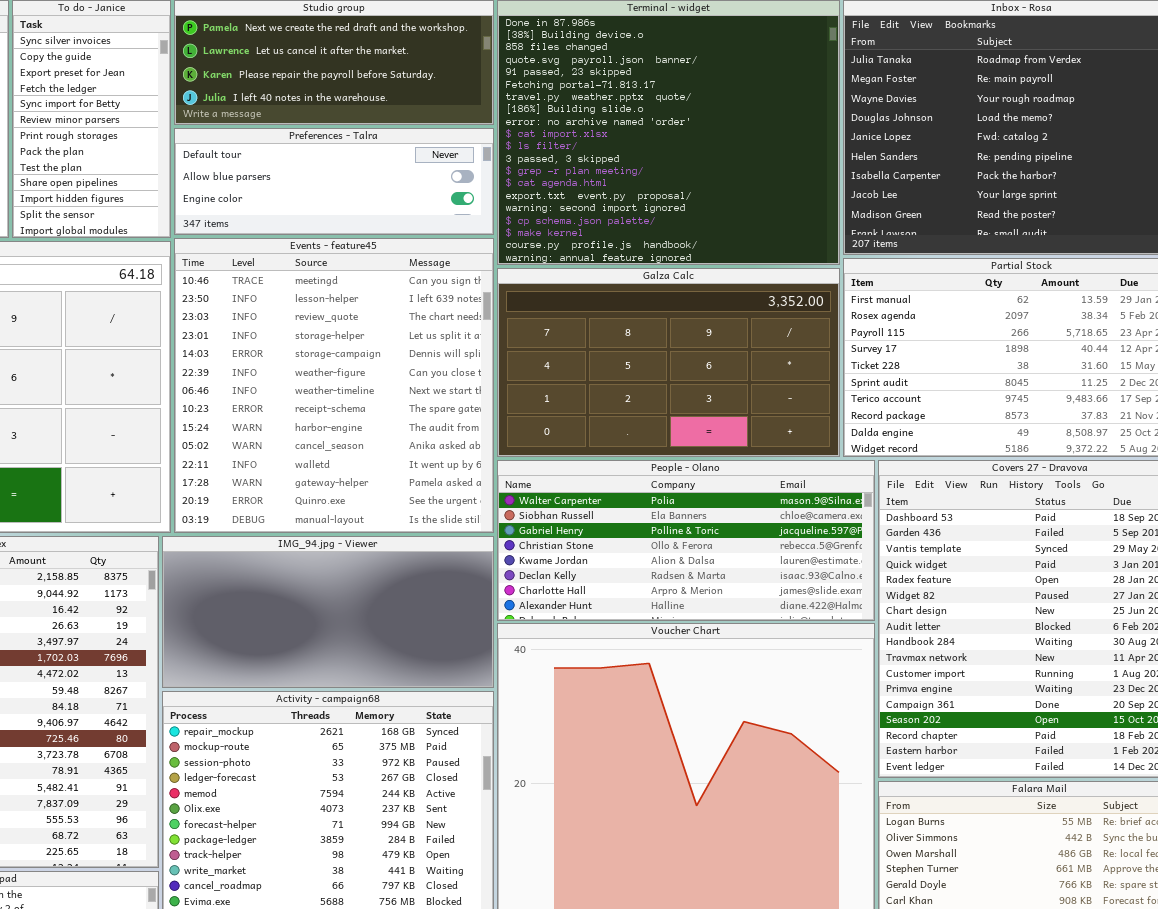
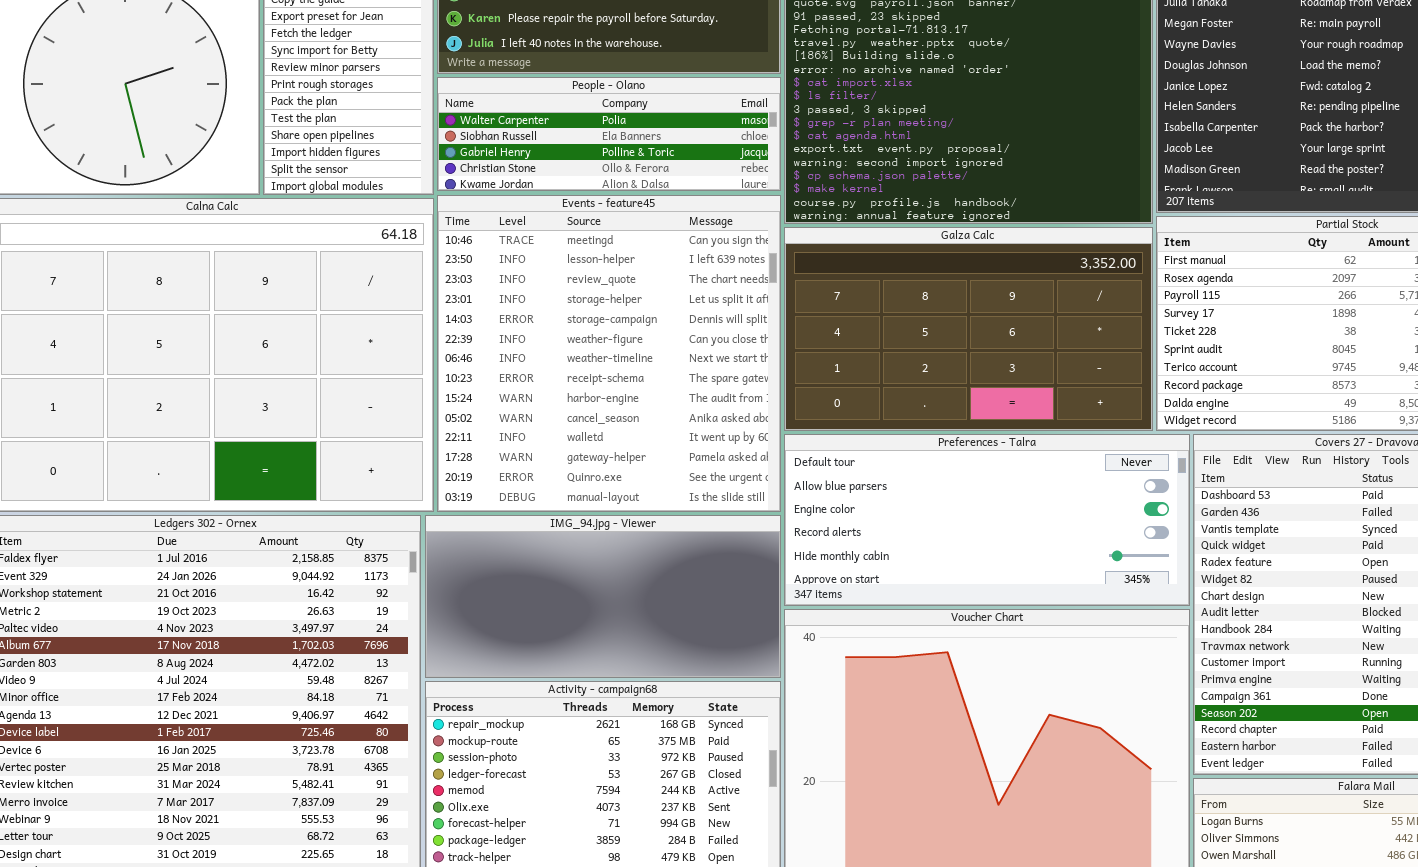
Preferences - Talra: [174,128,494,235] -> [784,434,1190,606], moved, resized
People - Olano: [497,460,875,621] -> [437,77,781,191], moved, resized

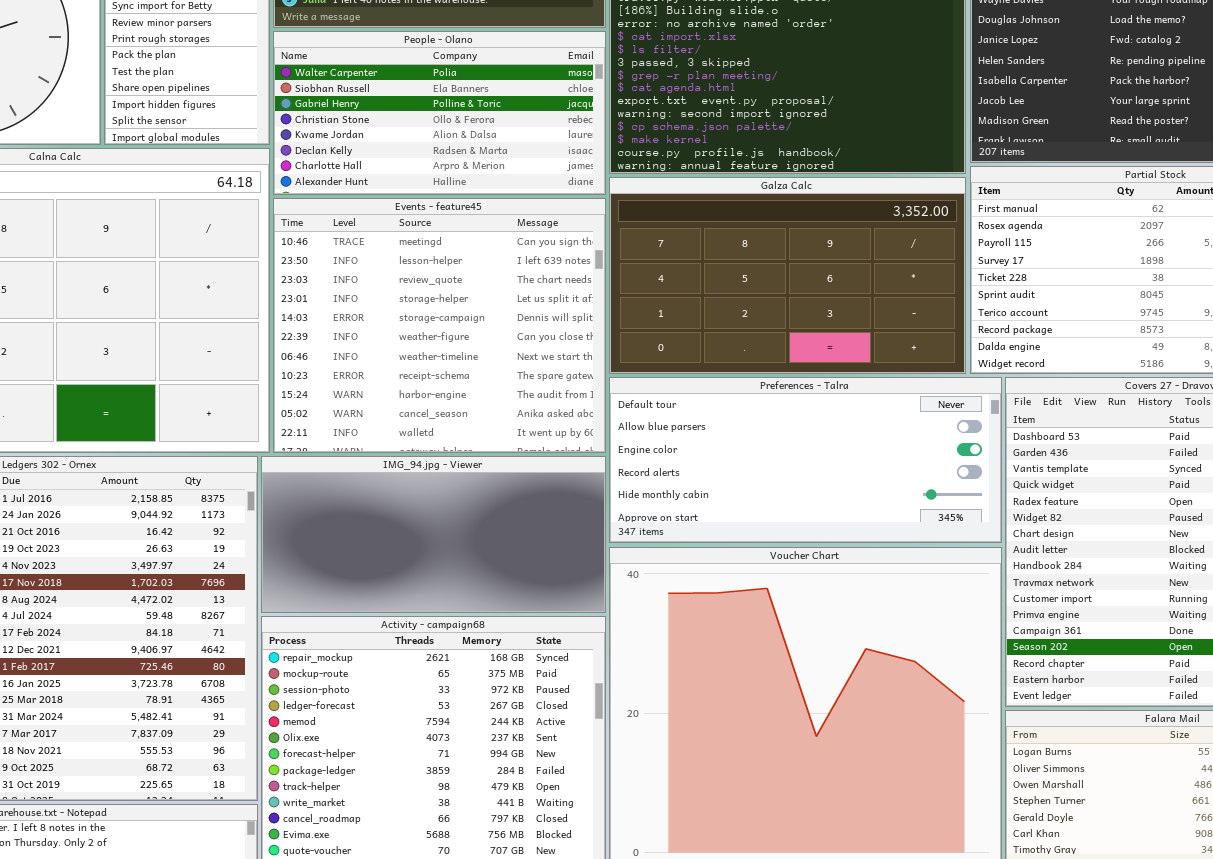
People - Olano: [437,77,781,191] -> [273,31,606,195], resized
Events - feature45: [437,195,781,512] -> [273,198,606,453], resized

